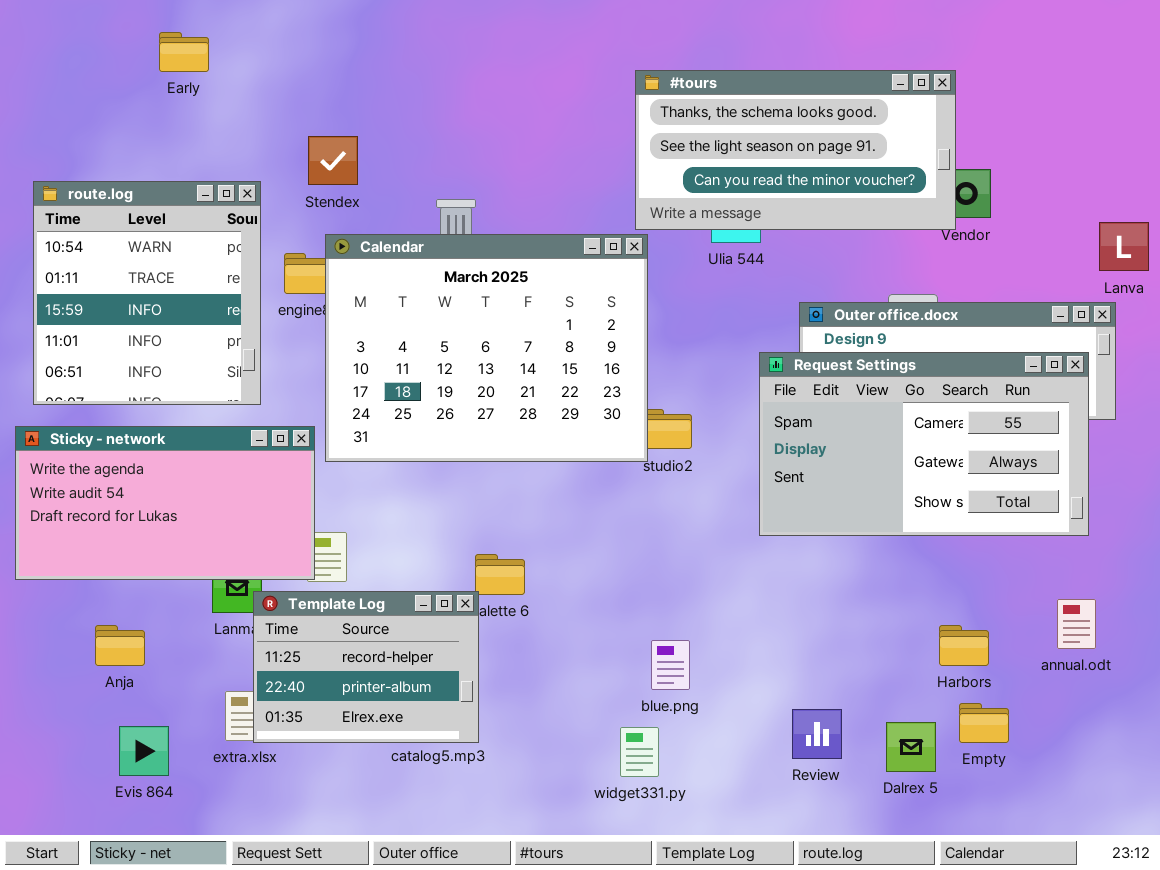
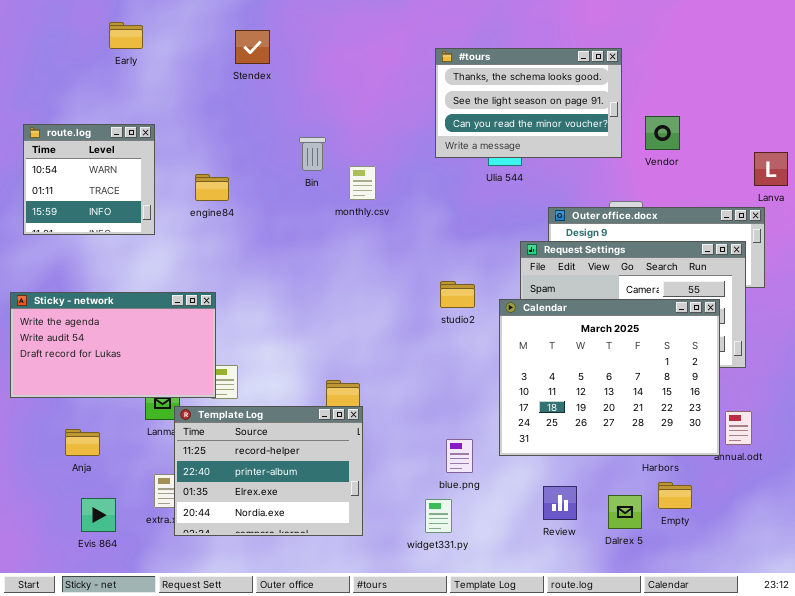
#tours: [635,70,956,230] -> [435,48,622,158], resized
Stendex: [308,136,358,185] -> [235,30,270,64], moved
route.log: [33,181,261,405] -> [23,124,155,235], resized
Calendar: [325,234,648,462] -> [499,299,720,456], moved
Template Log: [253,591,479,743] -> [174,406,363,536], resized

